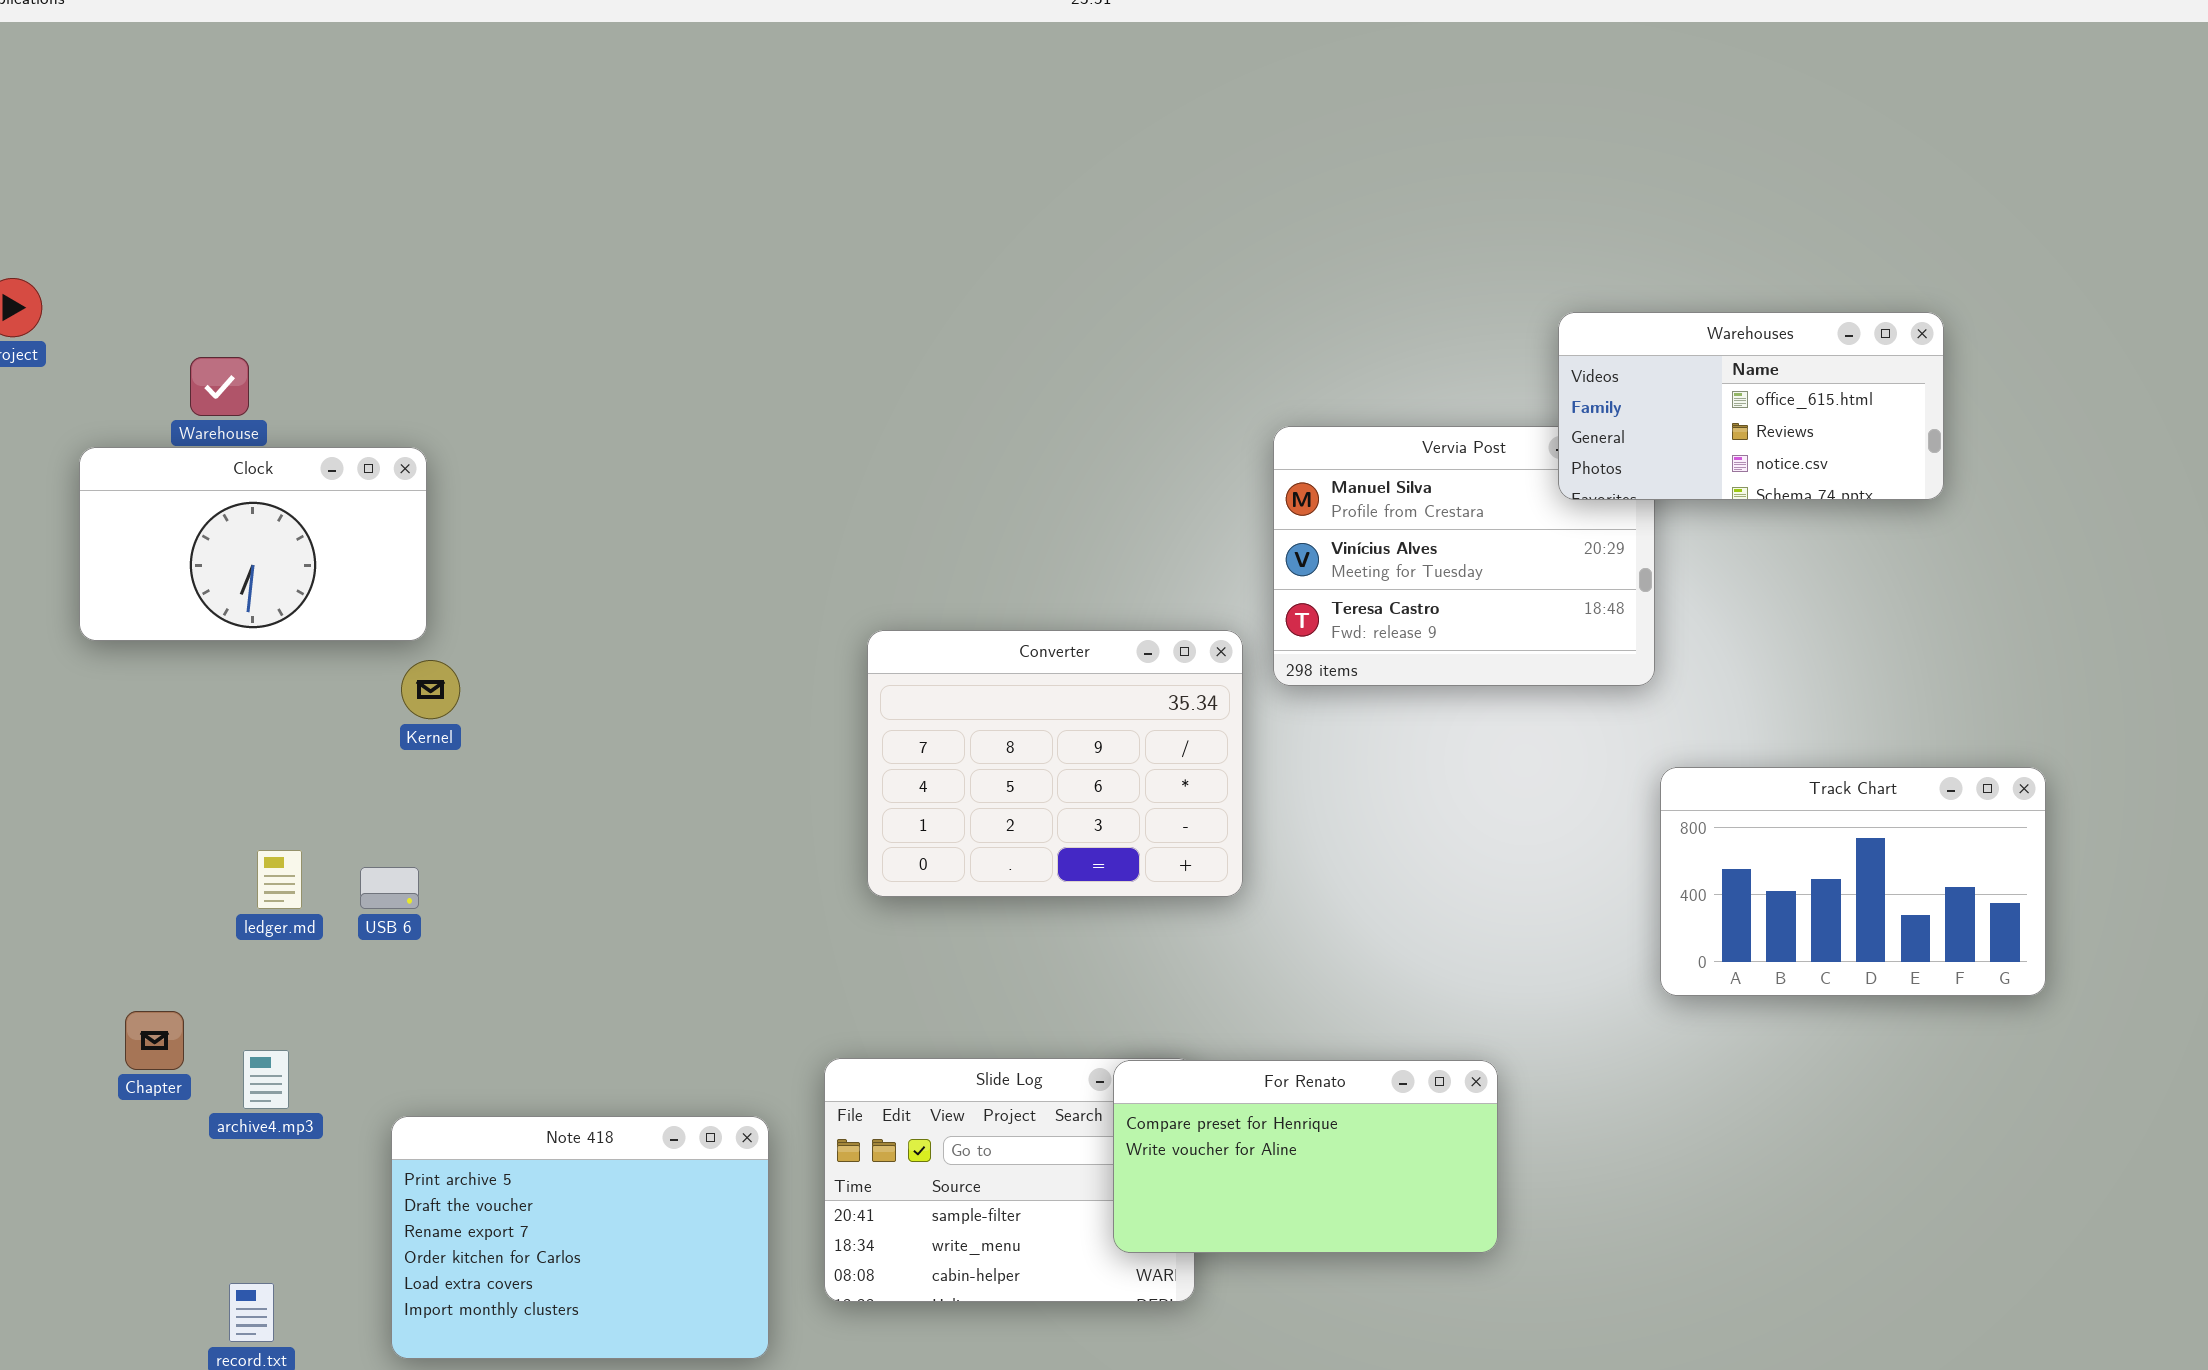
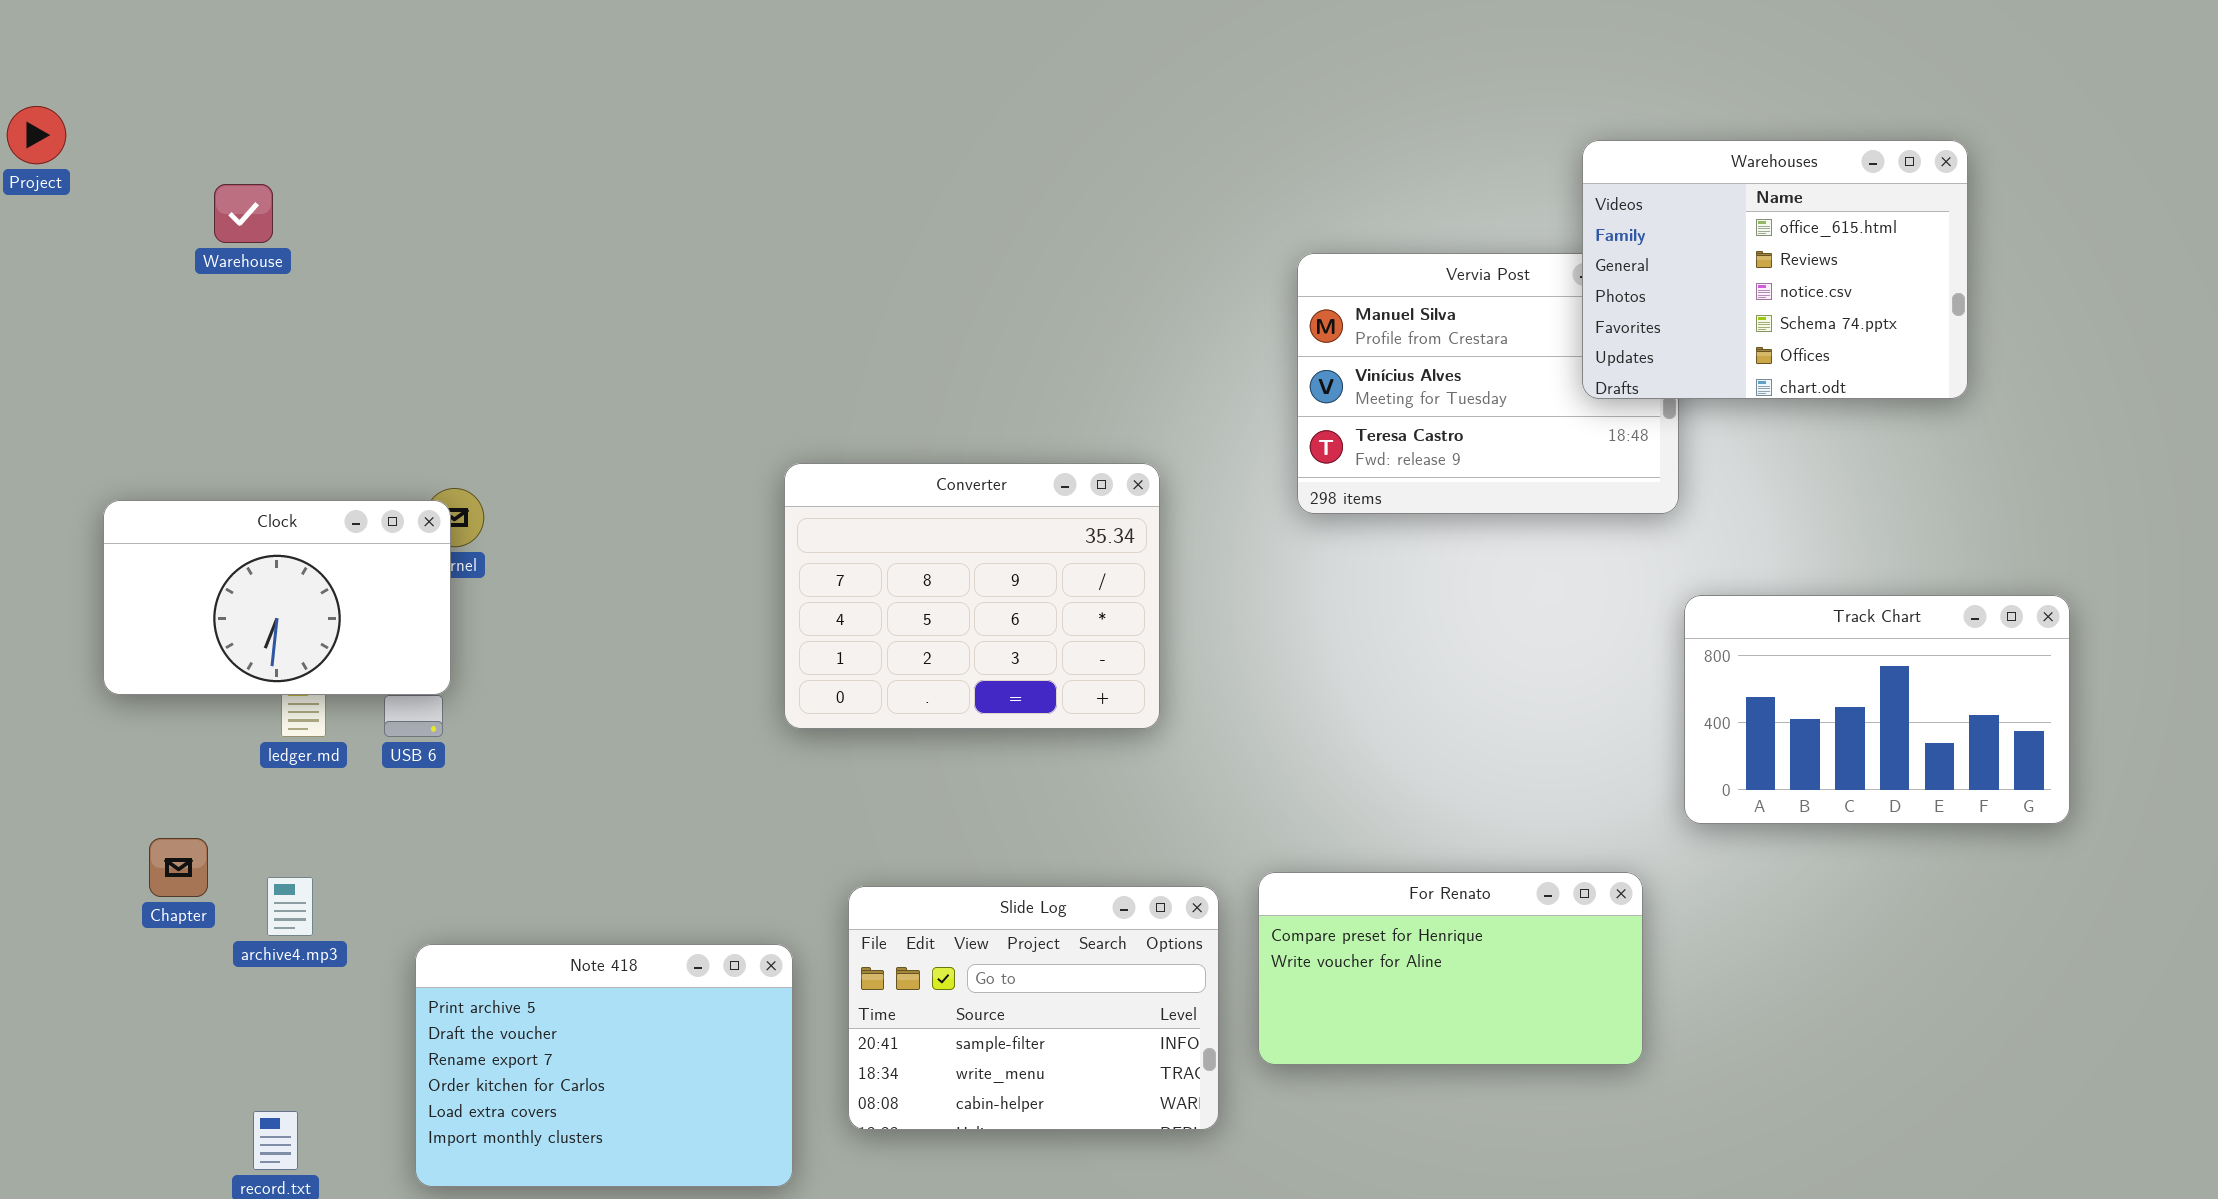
Warehouses: [1558,312,1944,500] -> [1582,140,1968,399], resized
Clock: [79,447,427,641] -> [103,500,451,695], moved
Converter: [867,630,1243,897] -> [784,463,1160,729], moved
For Renato: [1113,1060,1498,1253] -> [1258,872,1643,1065], moved

